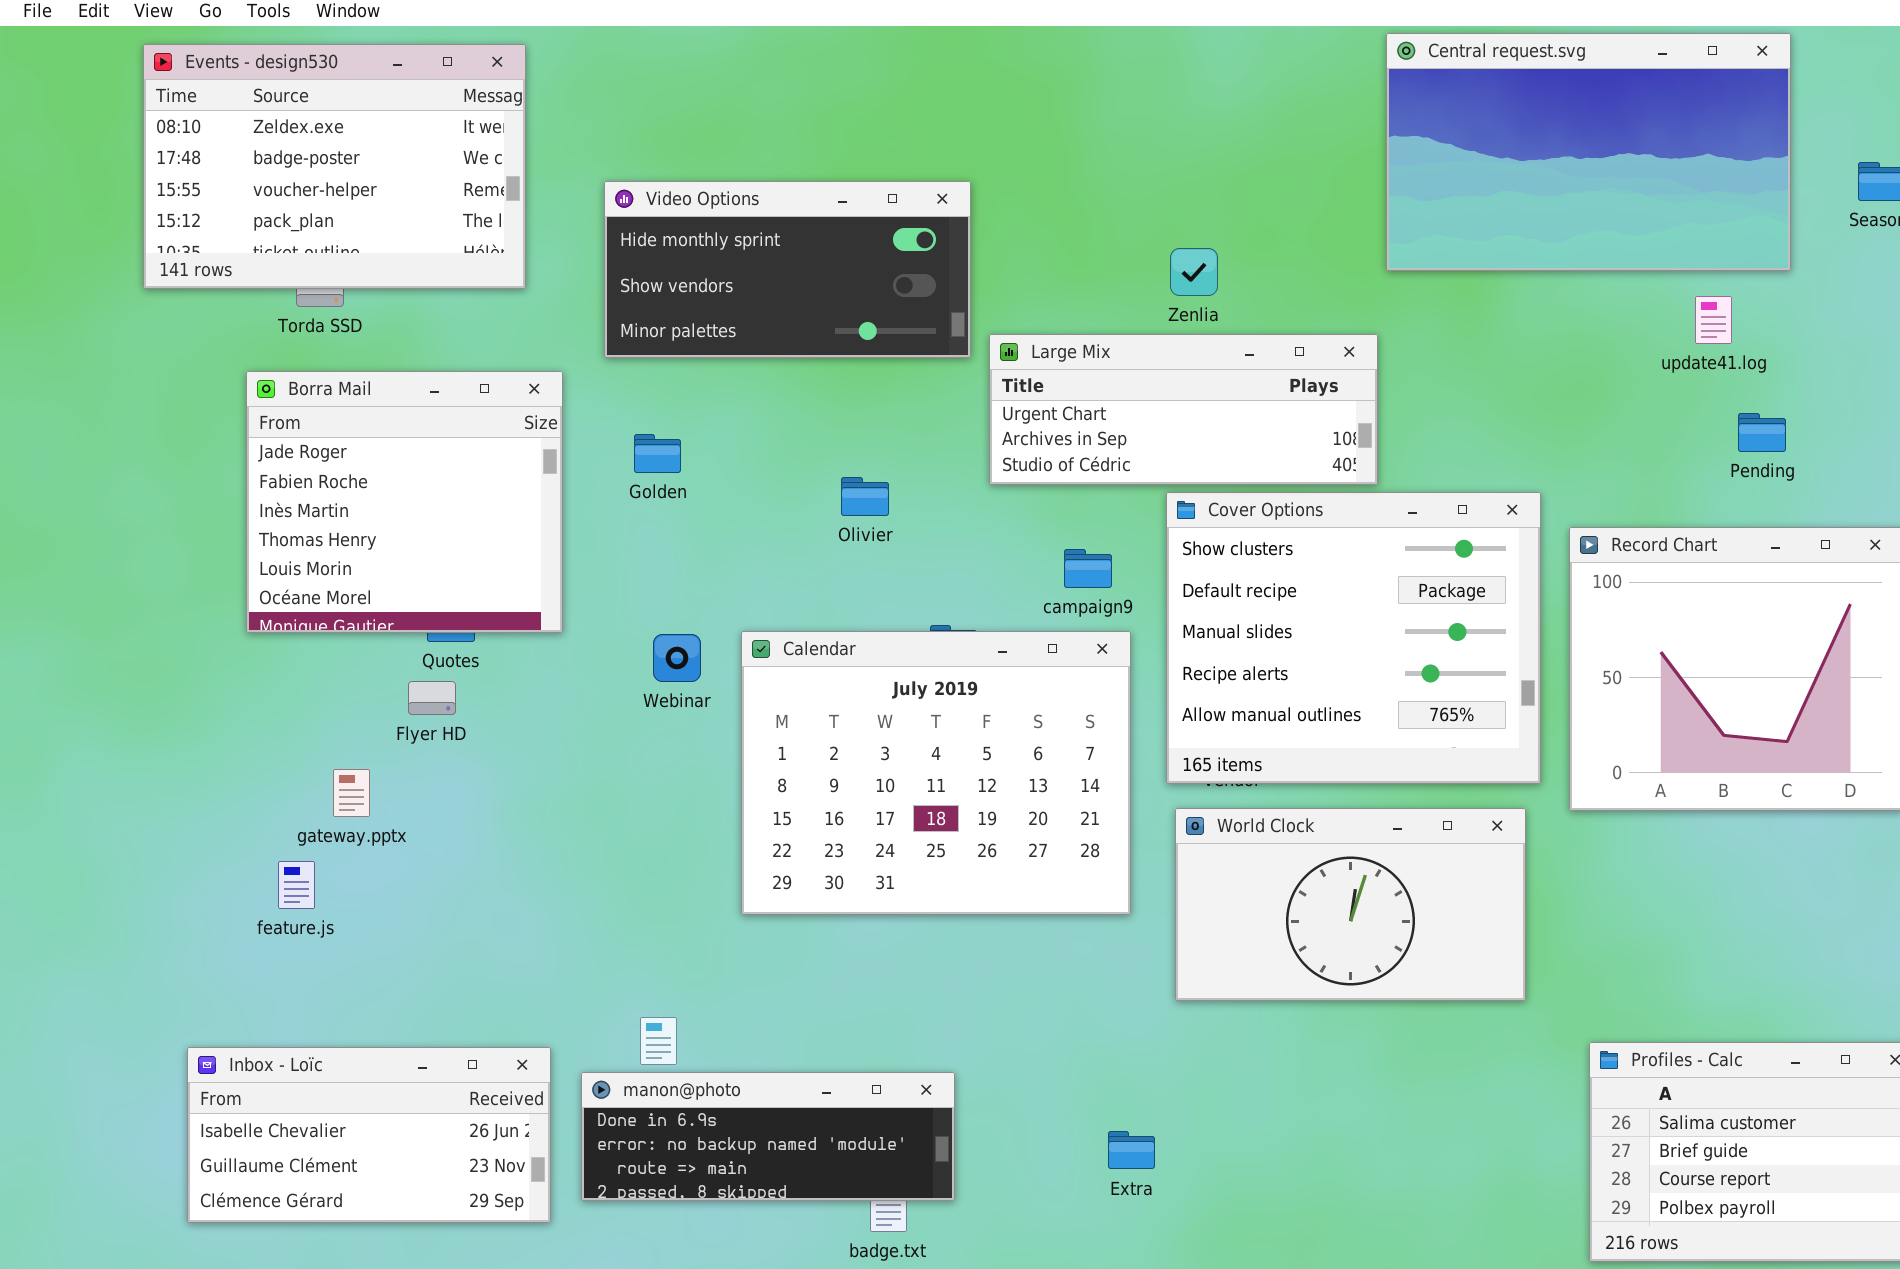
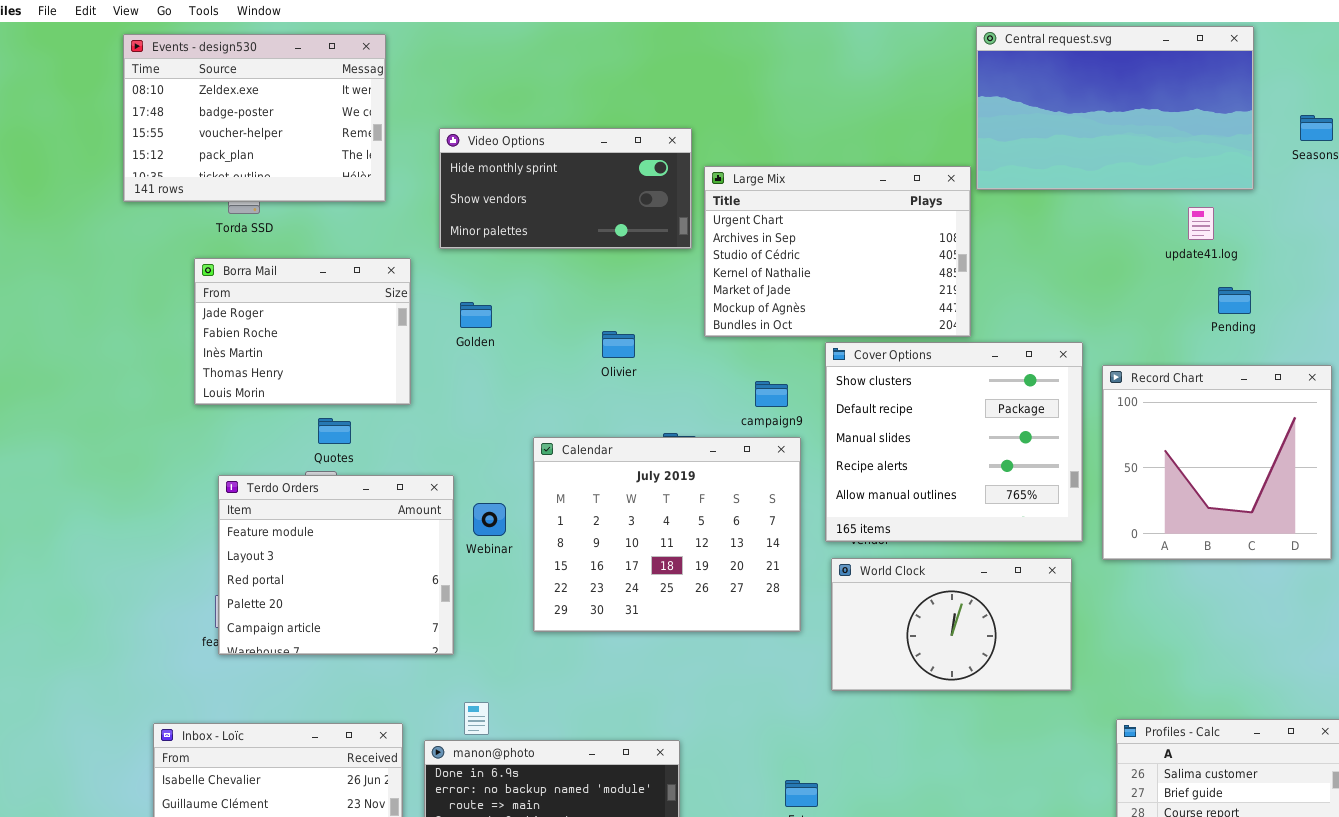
Large Mix: [989,334,1378,485] -> [704,166,971,337], resized
Borra Mail: [246,371,563,633] -> [194,258,411,405], resized
Webinar: [653,634,701,682] -> [473,503,506,536], moved
Terdo Orders: none -> [218,475,454,655], opened

